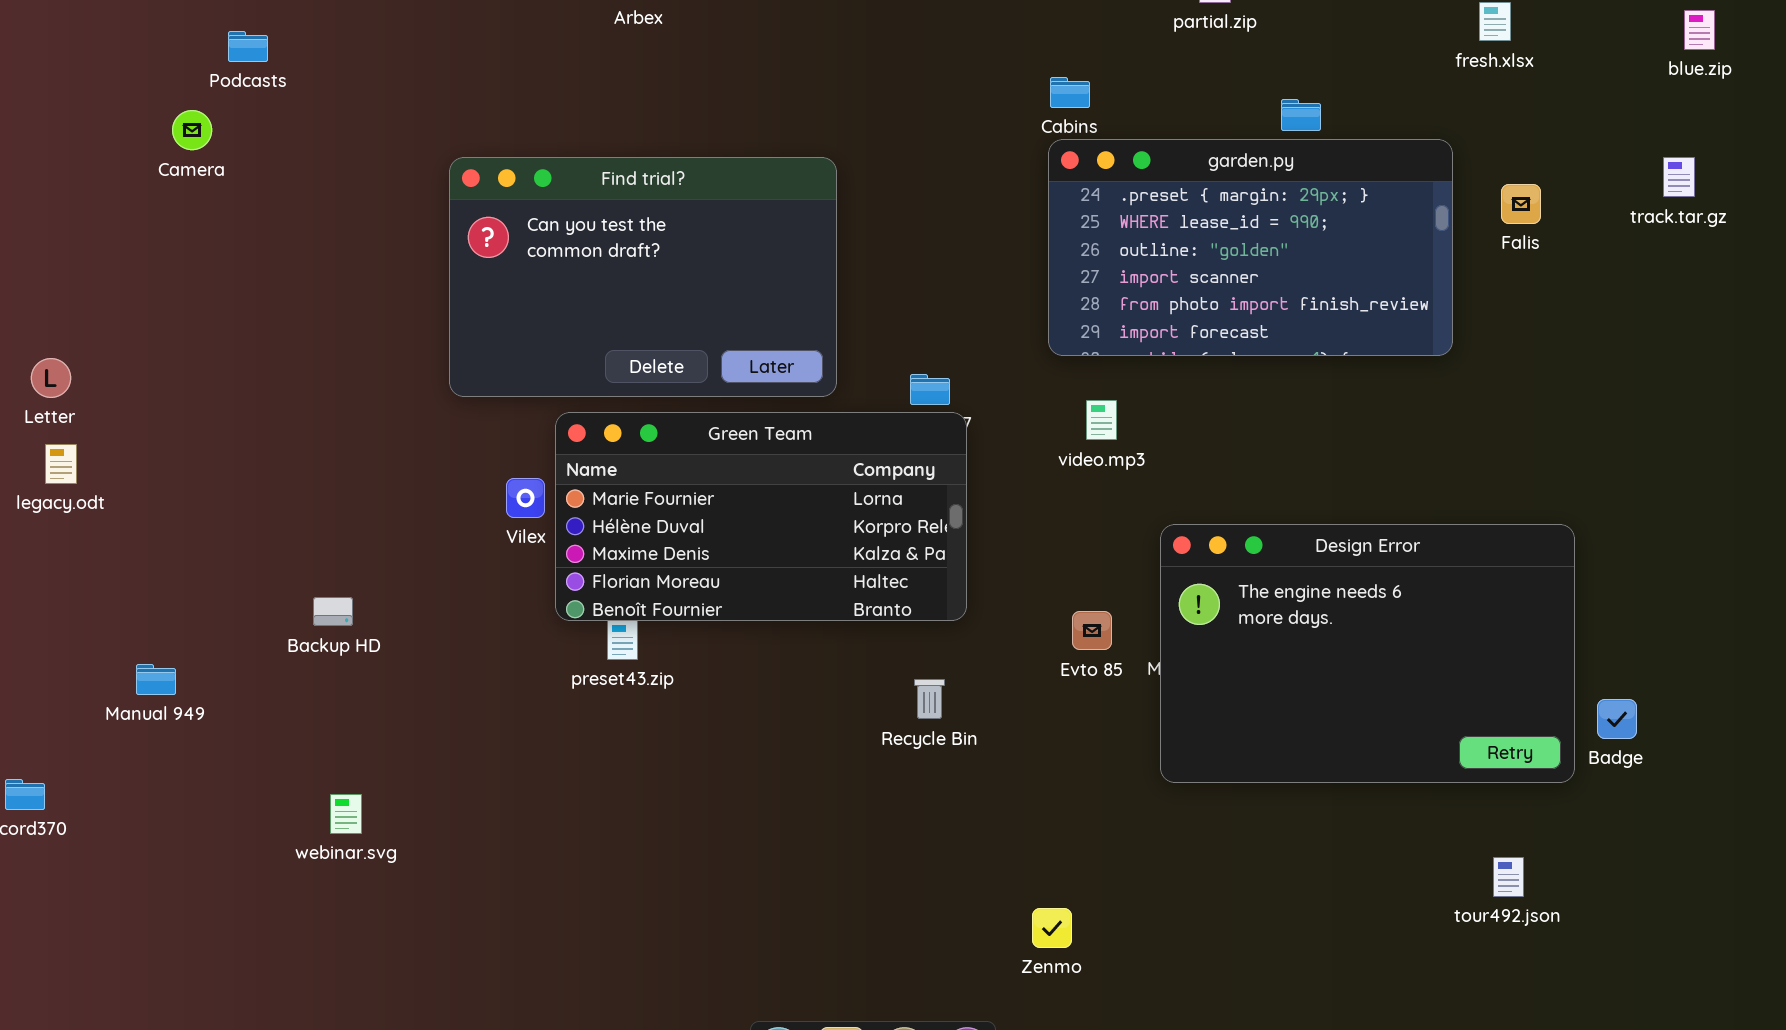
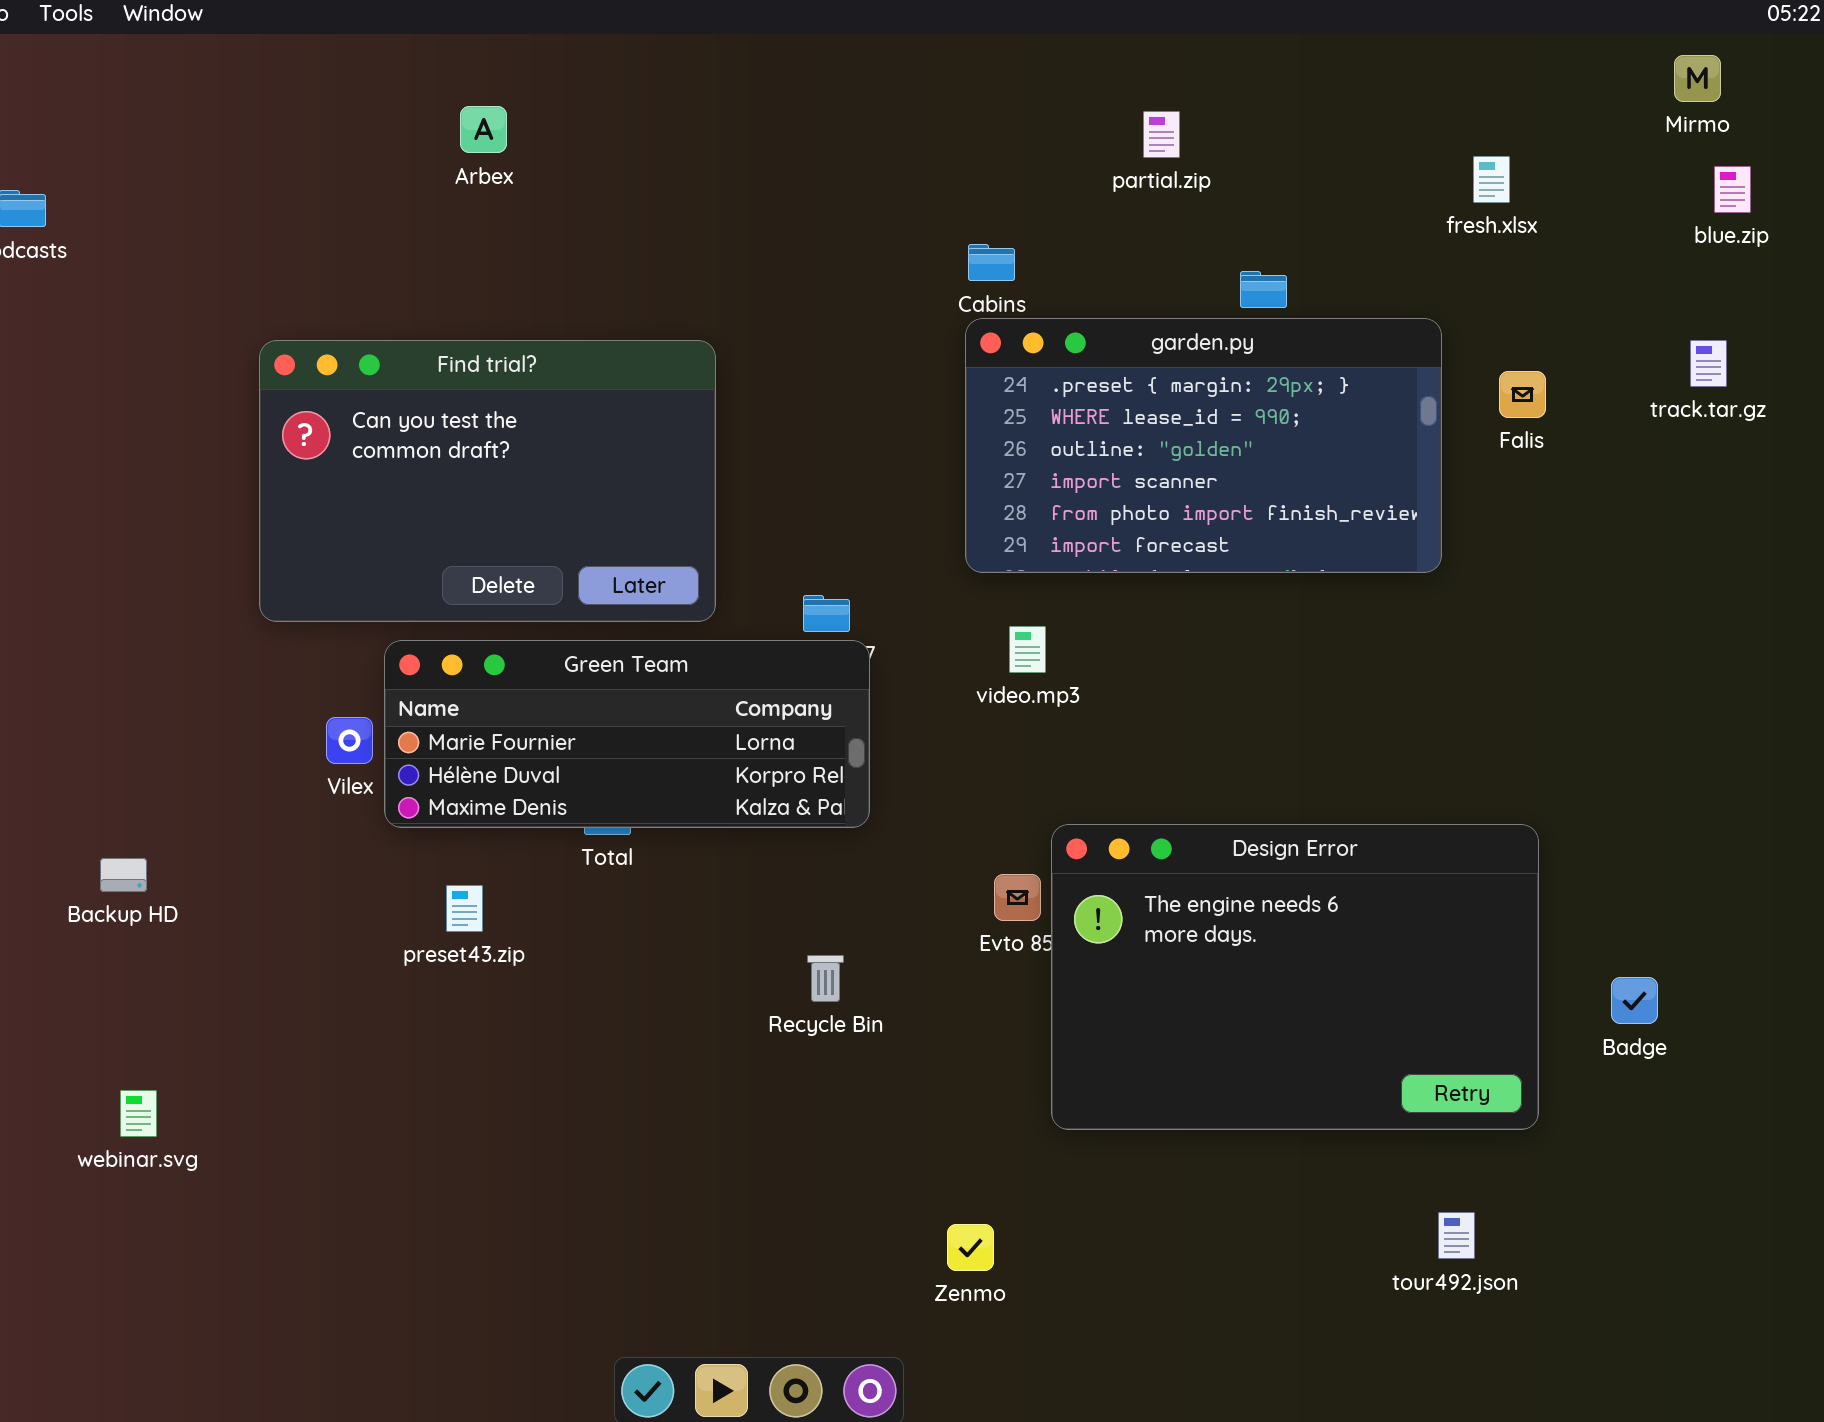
Green Team: [555,412,967,621] -> [384,640,870,828], resized
Design Error: [1160,524,1575,783] -> [1051,824,1539,1130], moved
tour492.json: [1493,857,1524,897] -> [1438,1212,1475,1259], moved

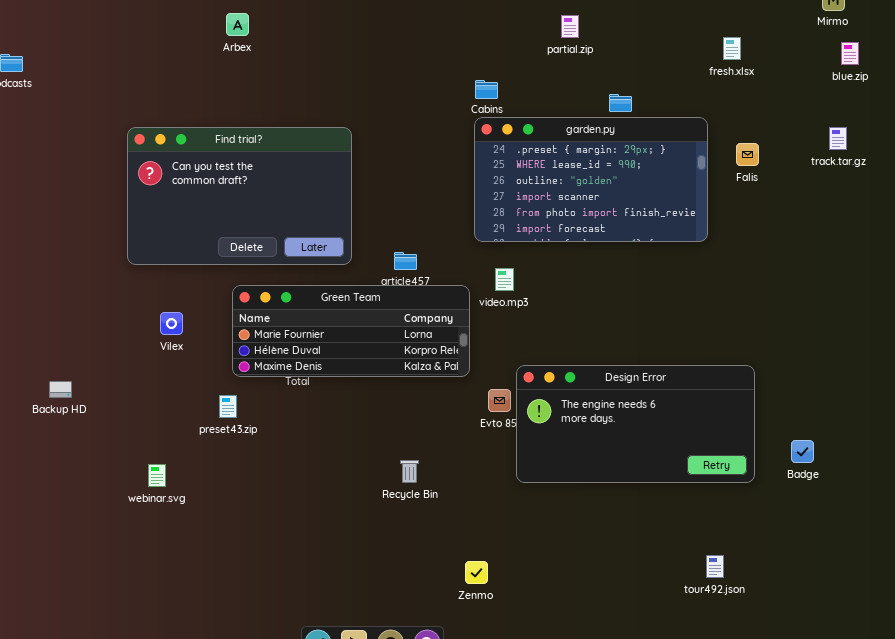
Green Team: [384,640,870,828] -> [232,285,470,377], moved
Design Error: [1051,824,1539,1130] -> [516,365,755,483], resized
Recycle Bin: [807,955,844,1002] -> [400,460,419,483], moved
webinar.svg: [120,1090,157,1137] -> [148,464,166,487], moved

